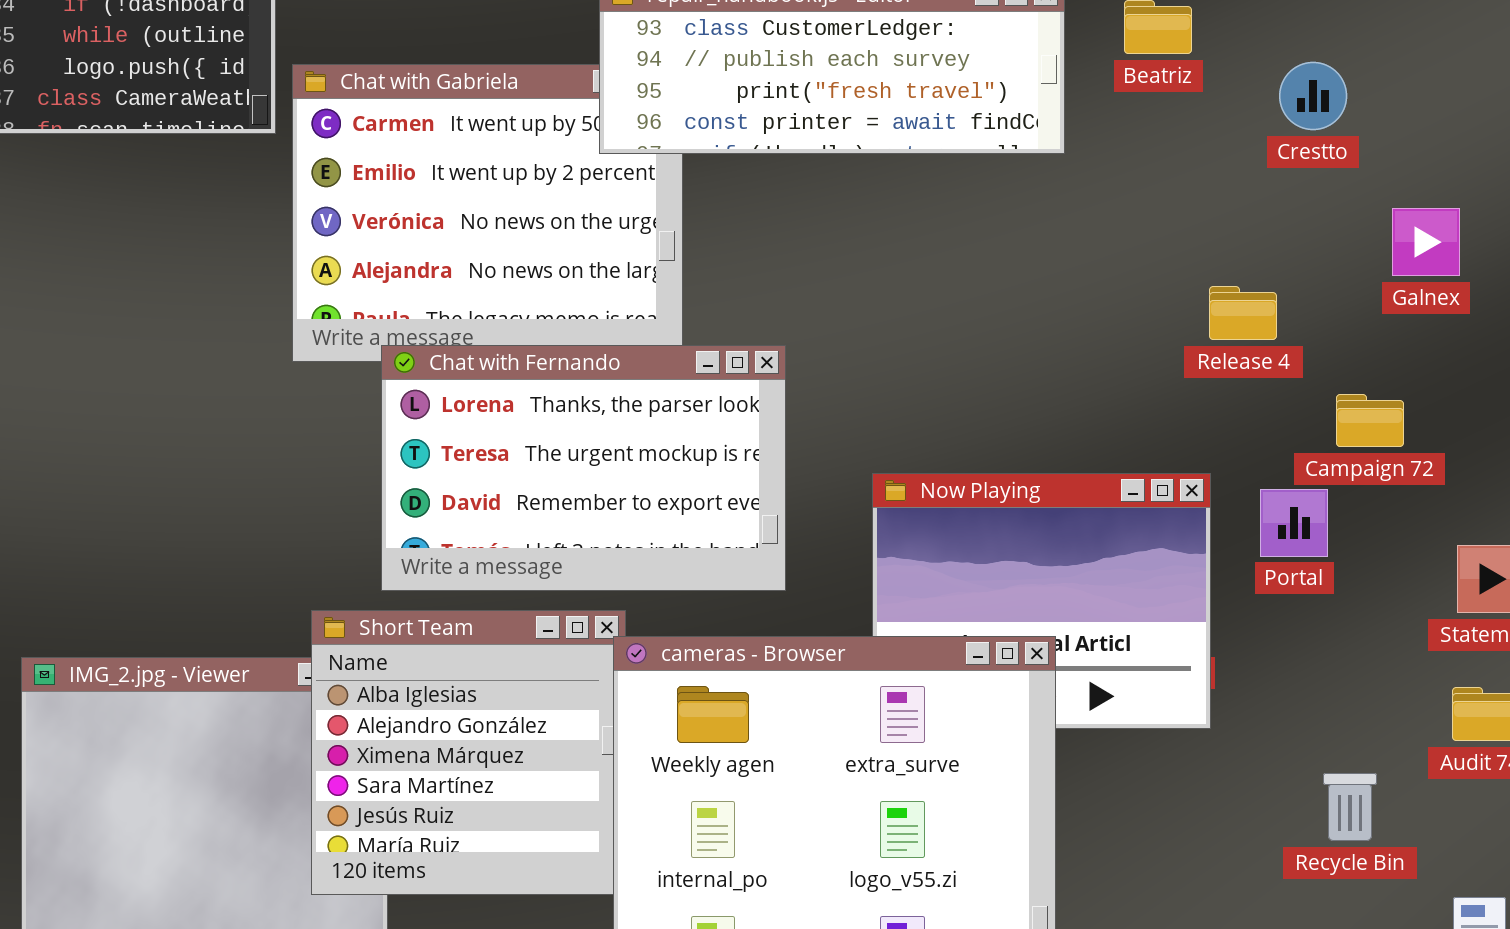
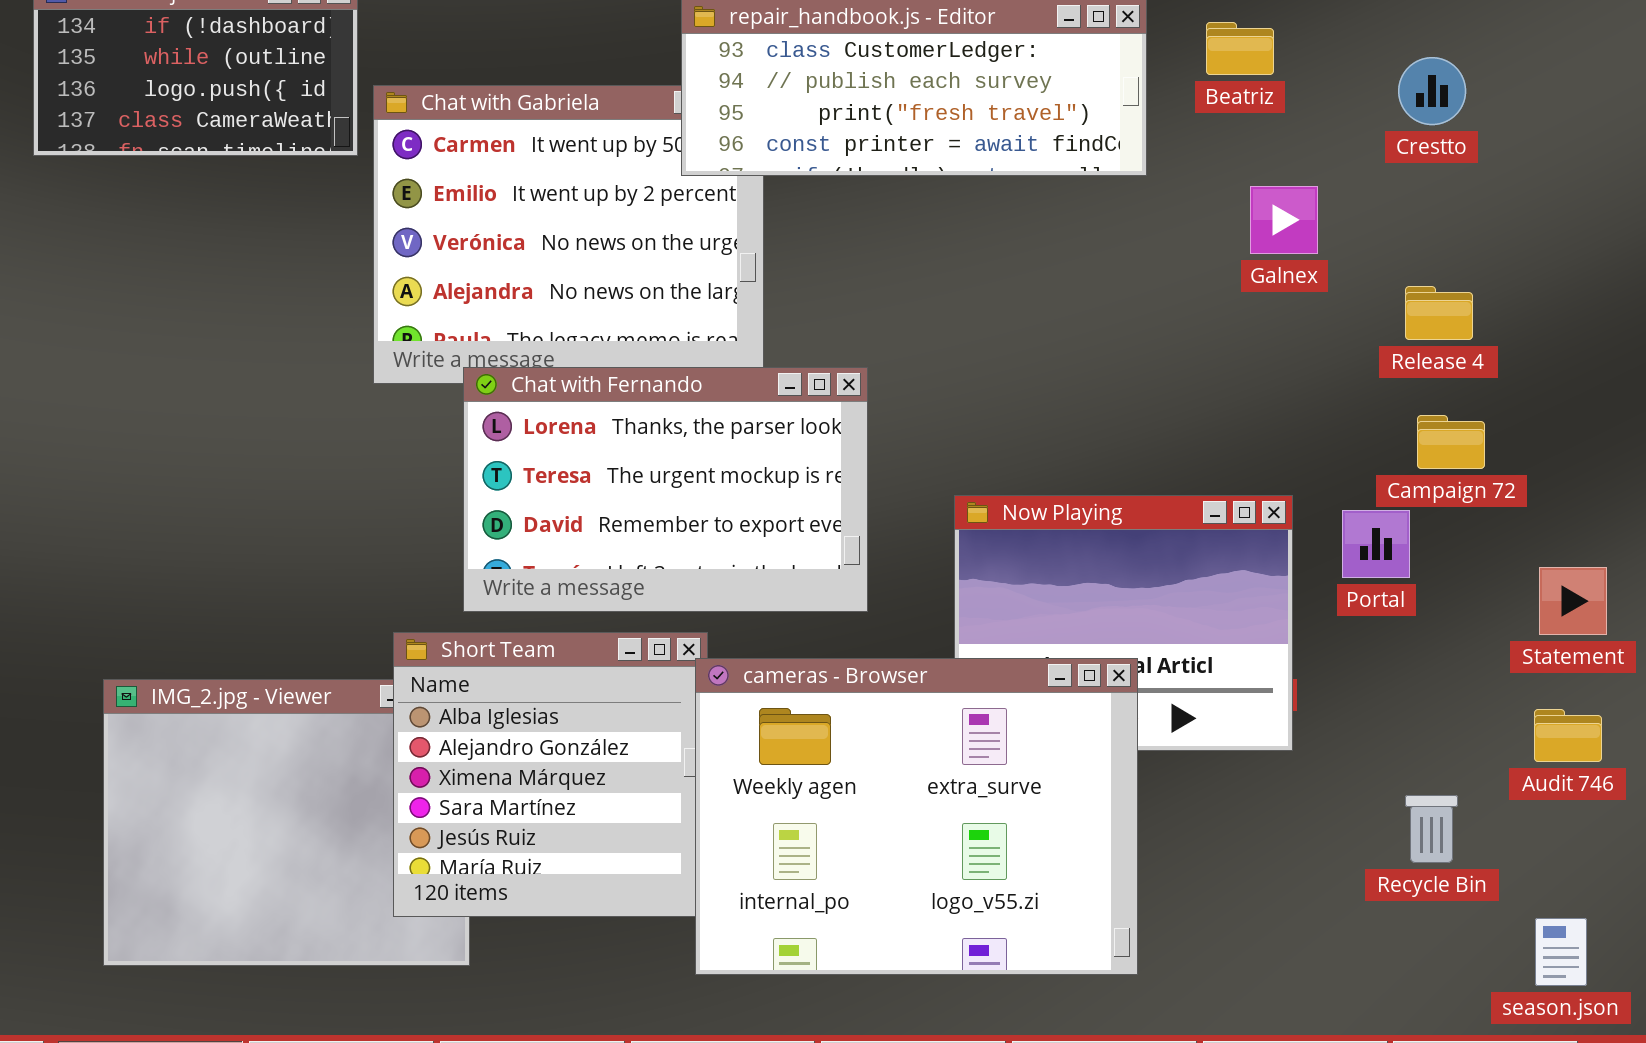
Crestto: [1279,62,1347,130] -> [1398,57,1466,125], moved
Galnex: [1392,208,1460,276] -> [1250,186,1318,254], moved
Release 4: [1209,286,1277,340] -> [1405,286,1473,340], moved

